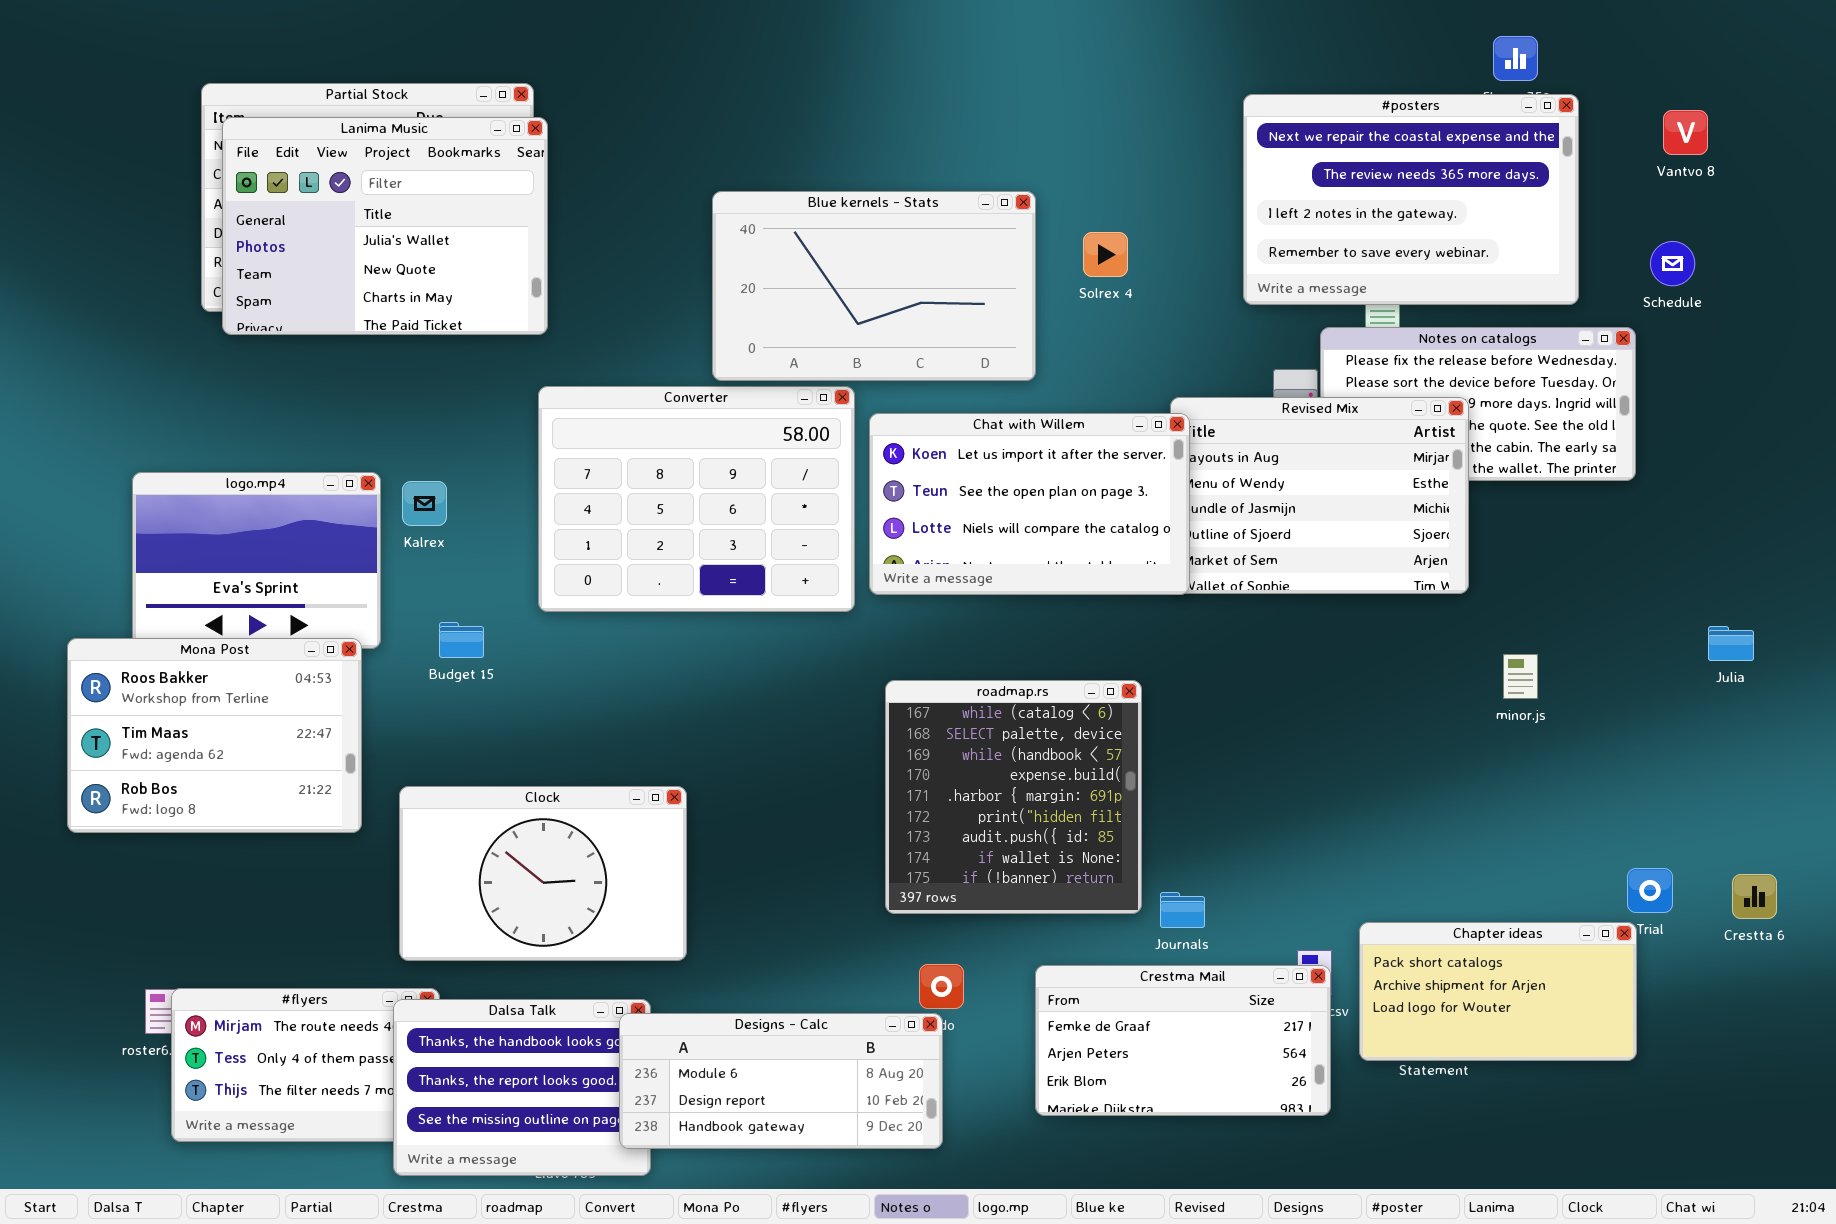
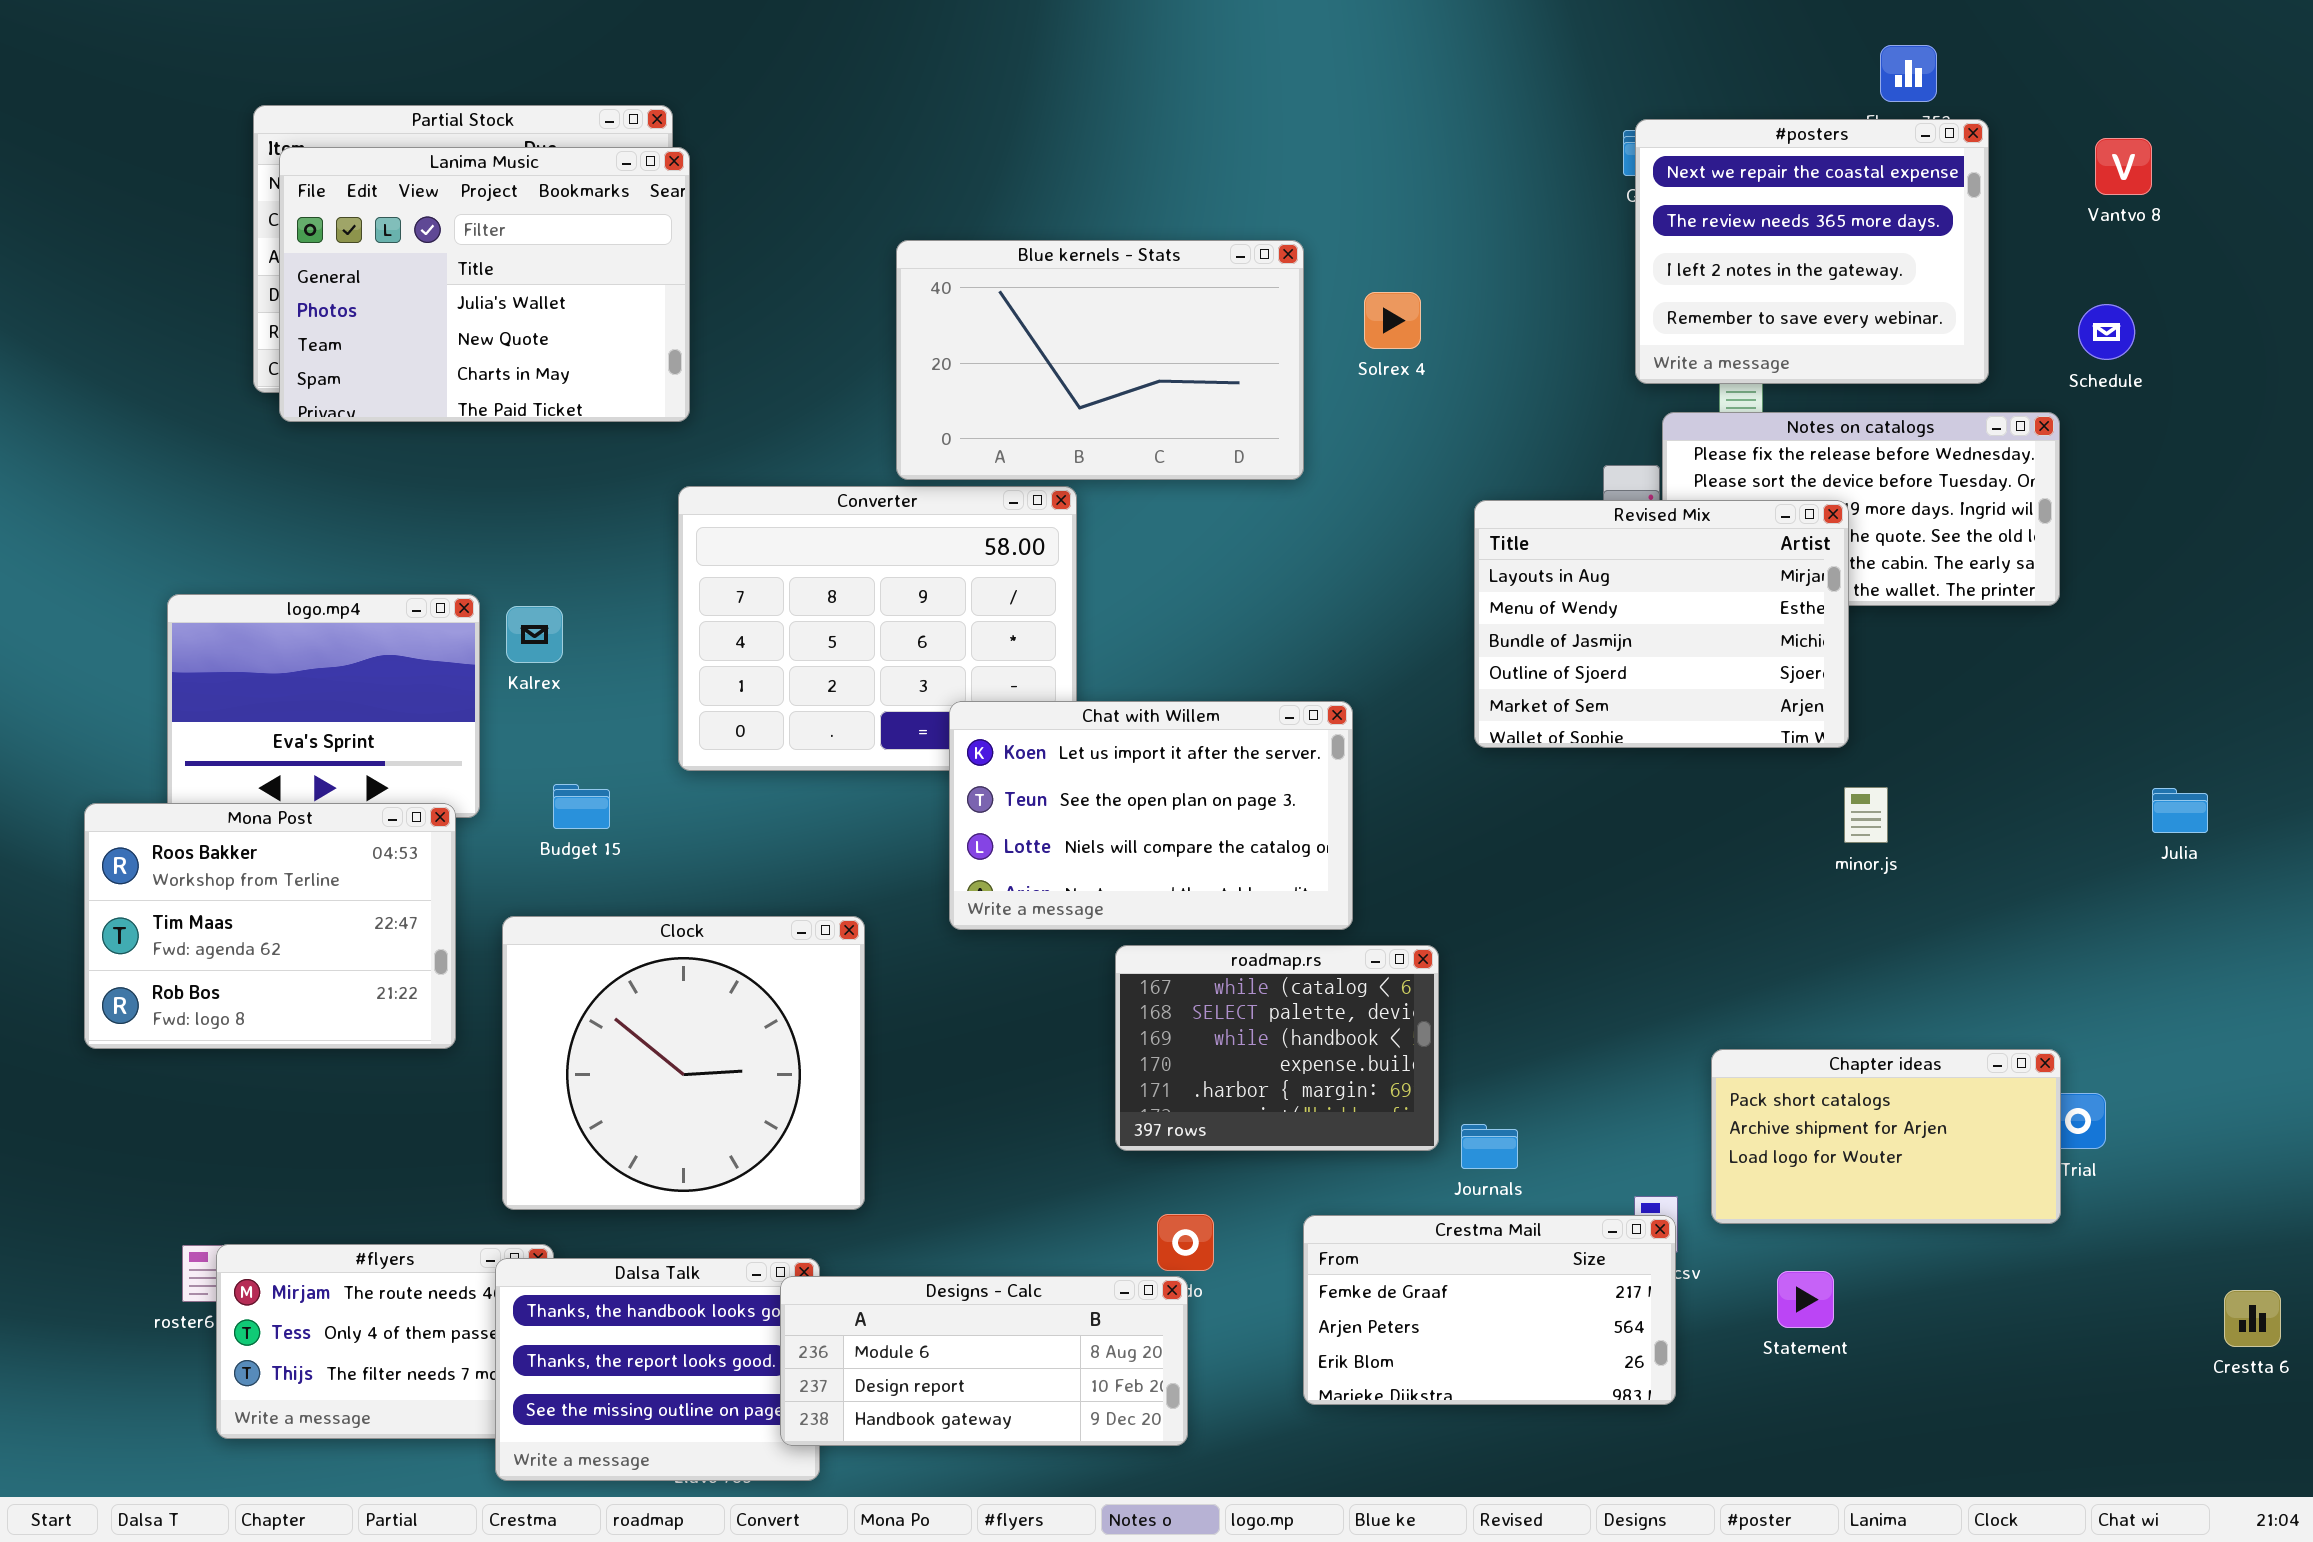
#posters: [1243,94,1579,305] -> [1635,119,1989,384], resized
Chat with Willem: [869,413,1190,595] -> [949,701,1353,930], moved
minor.js: [1503,654,1538,699] -> [1844,787,1888,843], moved
roadmap.rs: [885,680,1142,914] -> [1115,945,1439,1151], resized
Clock: [399,786,687,961] -> [502,916,865,1210], resized
Crestta 6: [1732,874,1777,919] -> [2224,1290,2281,1347], moved
Chapter ideas: [1359,922,1637,1061] -> [1711,1049,2061,1224], moved

